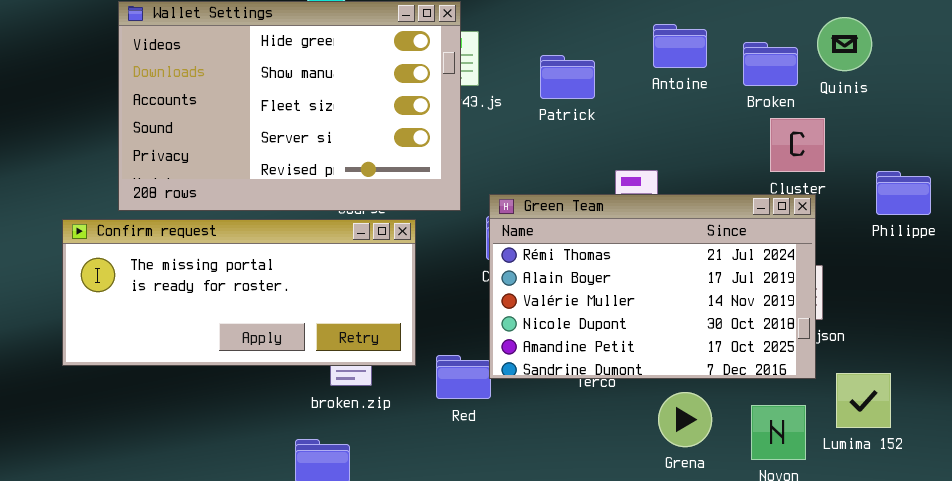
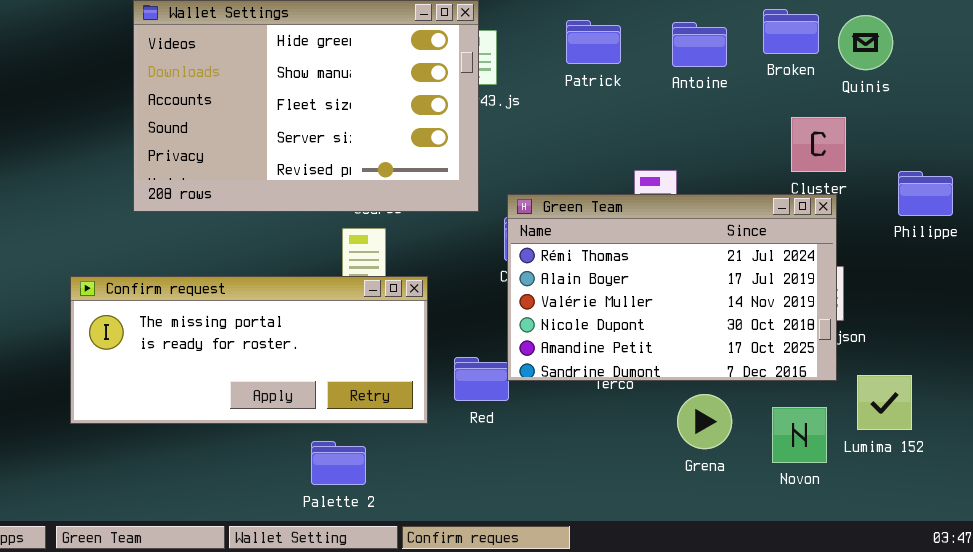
Broken: [743,42,798,86] -> [763,9,819,54], moved
Patrick: [540,55,595,99] -> [566,20,621,64], moved
Confirm request: [62,219,416,366] -> [70,276,428,424], moved

